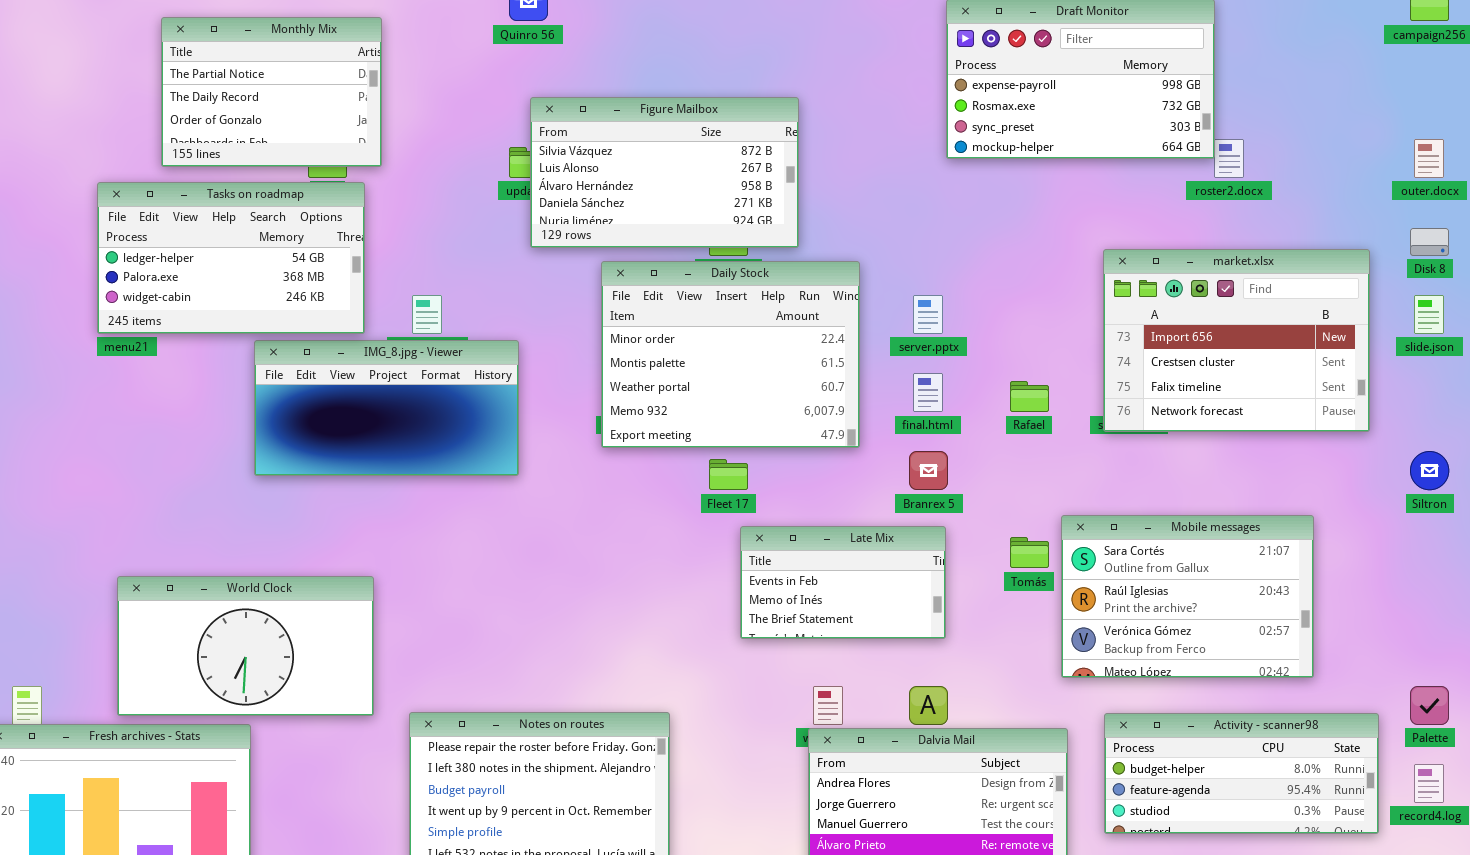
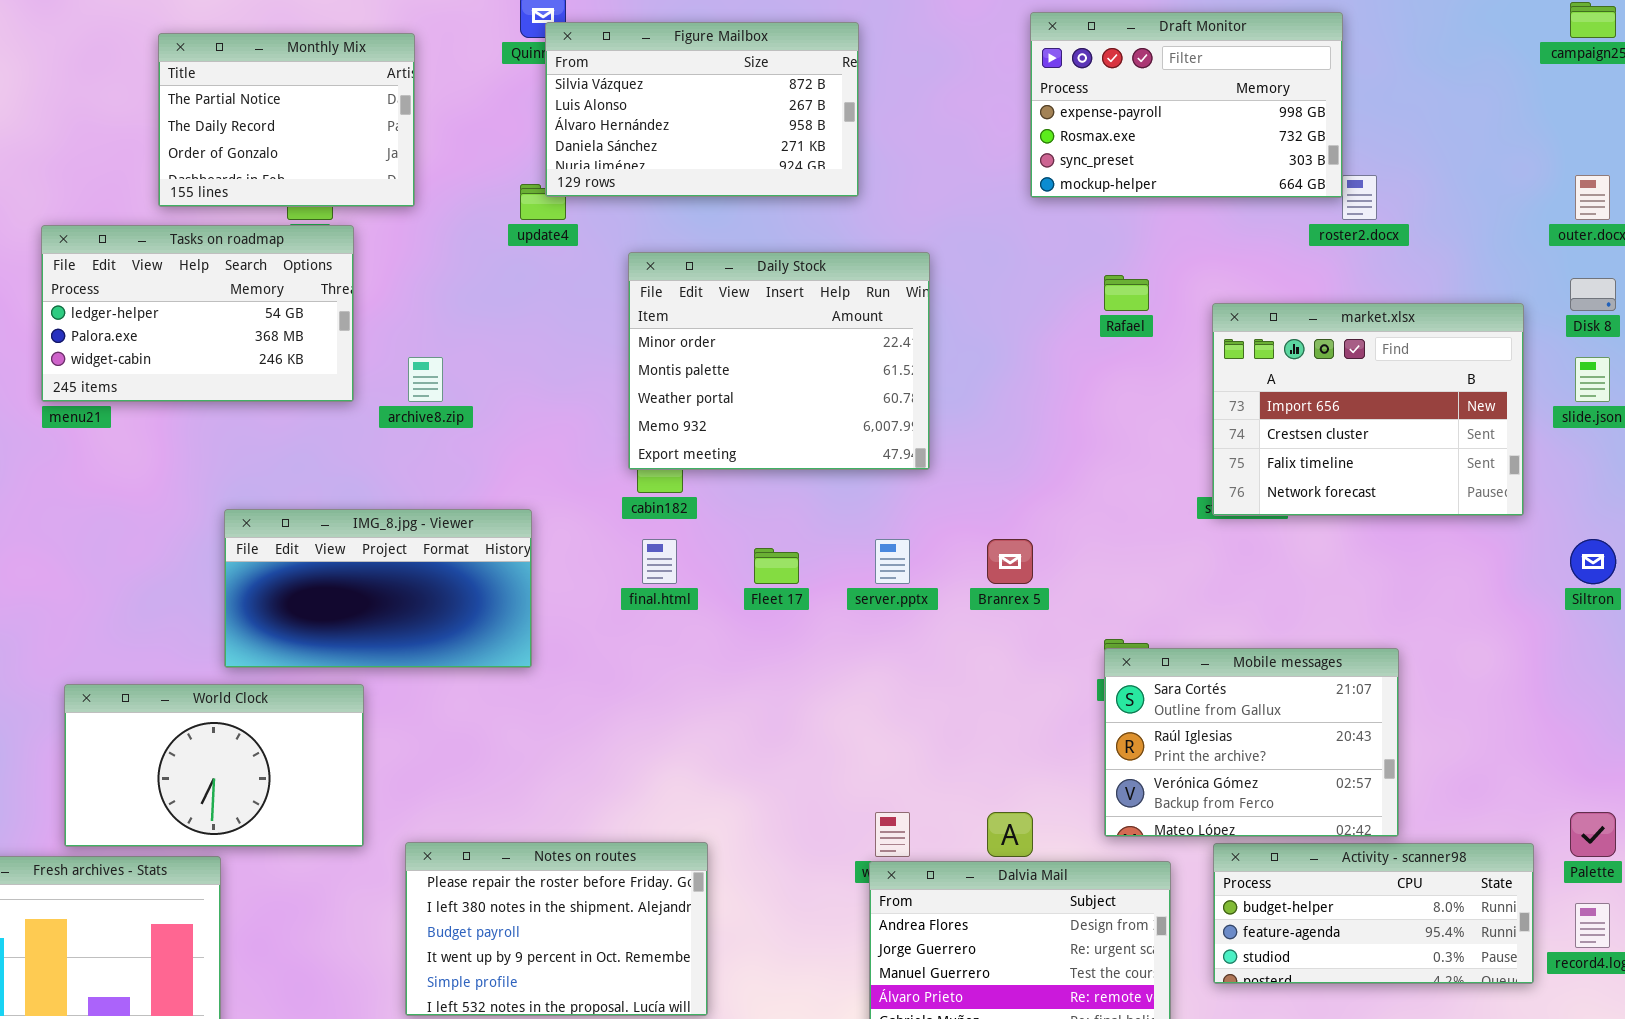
Monthly Mix: [161,17,382,167] -> [158,33,415,207], moved
Figure Mailbox: [530,97,799,248] -> [545,22,859,197], moved
Daily Stock: [601,261,860,448] -> [628,252,930,470], moved
server.pptx: [913,295,943,334] -> [875,539,910,584], moved
IMG_8.jpg - Viewer: [254,340,519,476] -> [224,509,532,668], moved
final.html: [913,373,943,412] -> [642,539,677,584], moved
Rafael: [1010,381,1049,412] -> [1104,275,1149,311], moved
Mobile messages: [1061,515,1314,678] -> [1104,648,1399,837], moved
Late Mix: [740,526,946,639] -> none, closed

